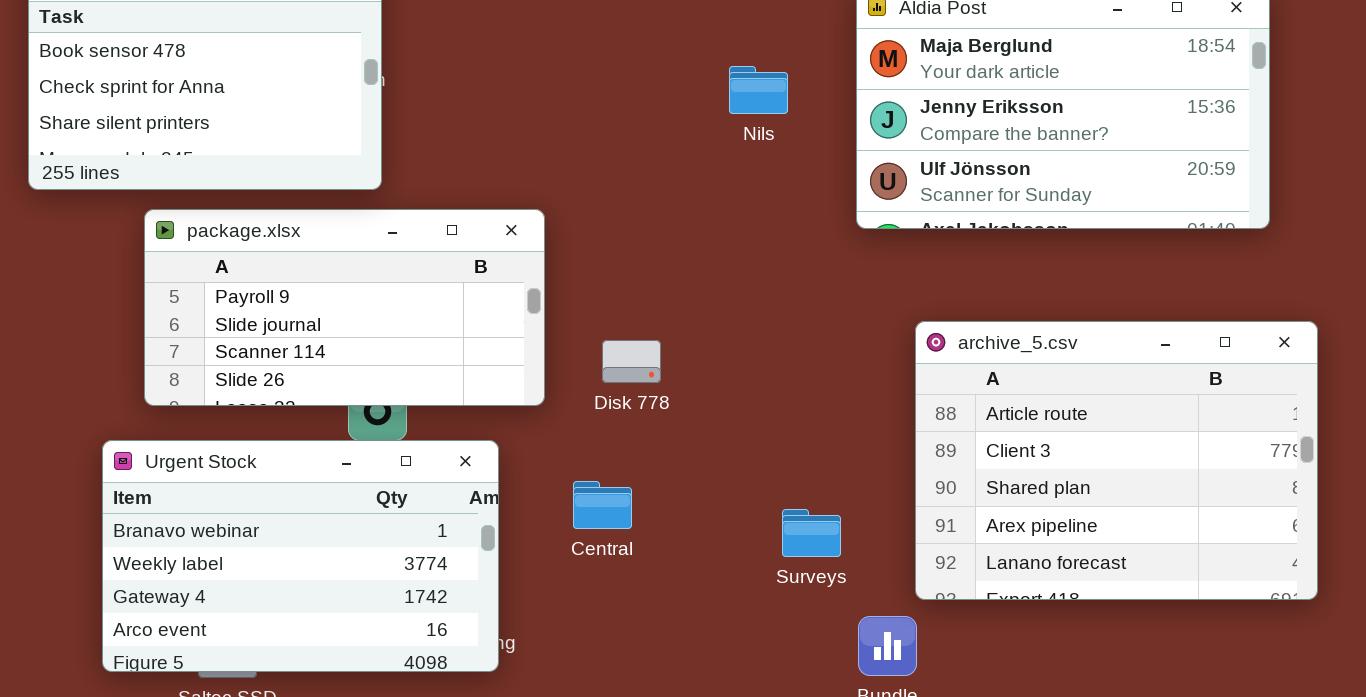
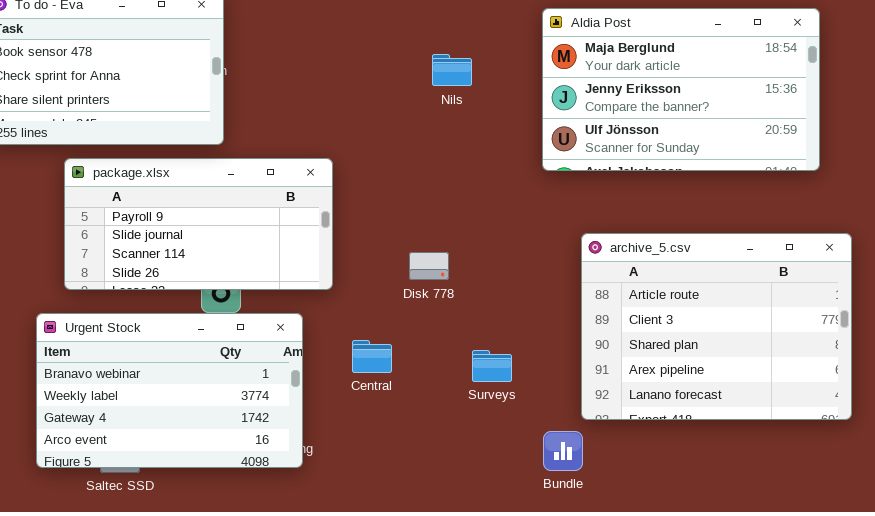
Nils: [729,66,788,114] -> [432,54,472,86], moved
Disk 778: [602,340,661,383] -> [409,252,449,280], moved
Surveys: [782,509,841,557] -> [472,350,512,382], moved

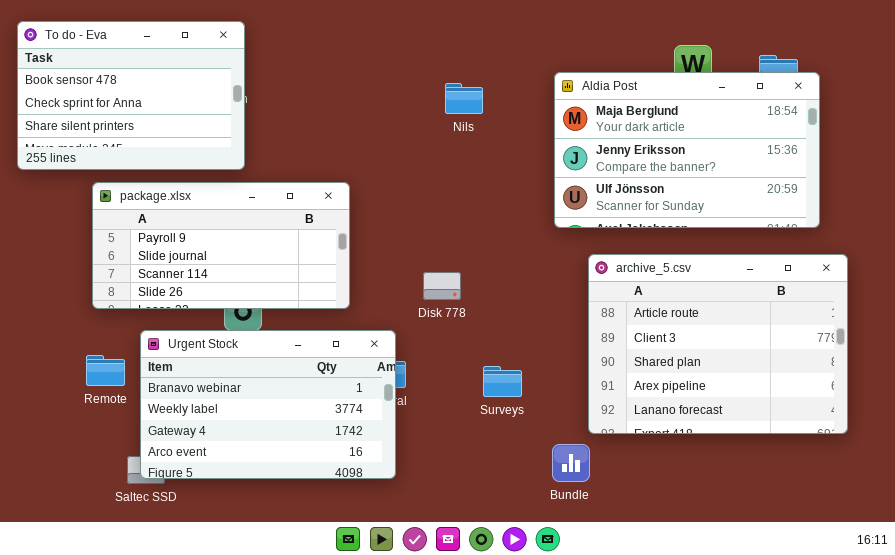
Aldia Post: [542,8,820,171] -> [554,72,820,228], moved
Urgent Stock: [36,313,303,468] -> [140,330,396,479], moved

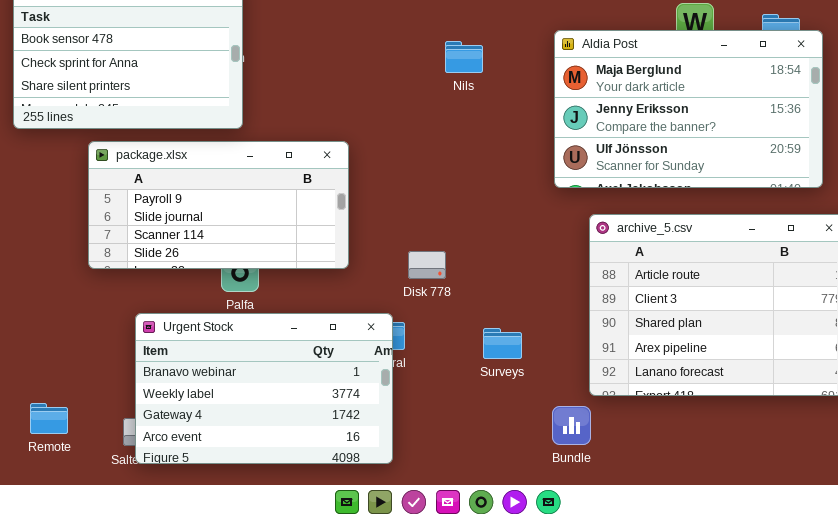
Disk 778: [423,272,461,300] -> [408,251,446,279], moved
Urgent Stock: [140,330,396,479] -> [135,313,393,464], moved
Remote: [86,355,125,386] -> [30,403,68,434], moved

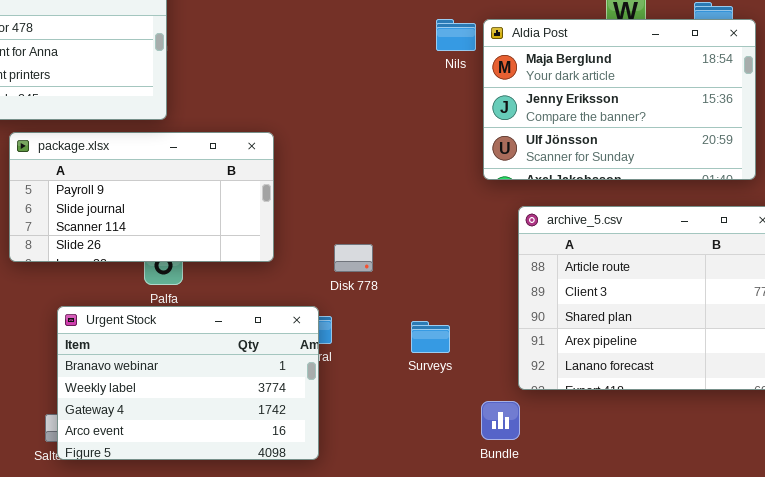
Nils: [445,41,483,73] -> [436,19,476,51], moved

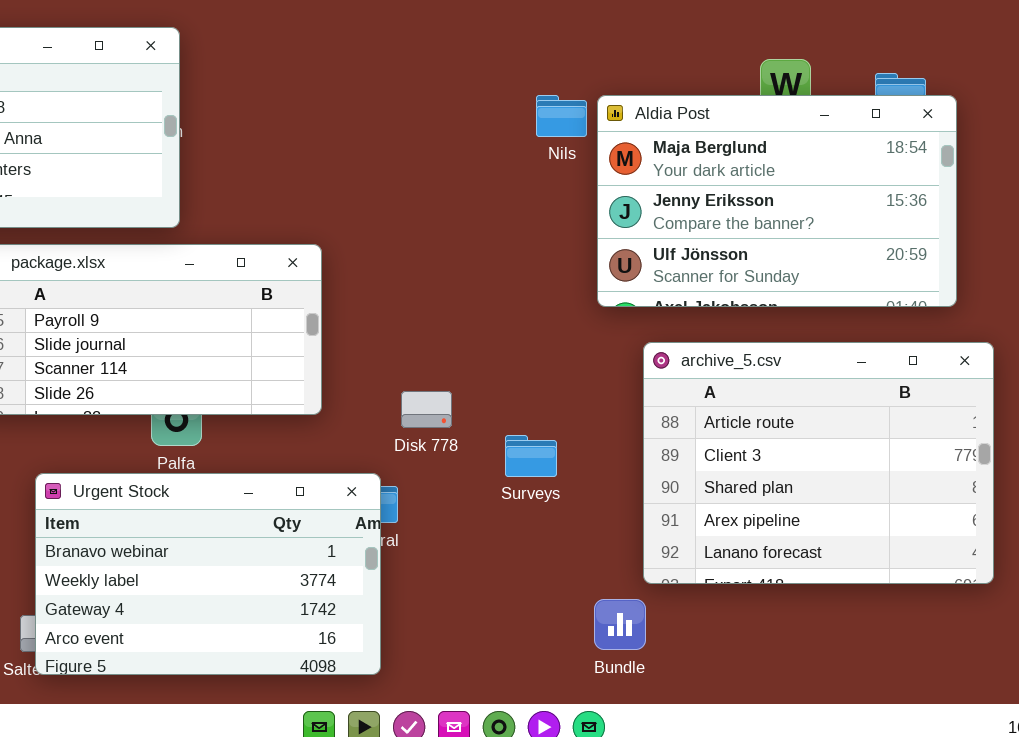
Surveys: [411,321,450,353] -> [505,435,557,477], moved

